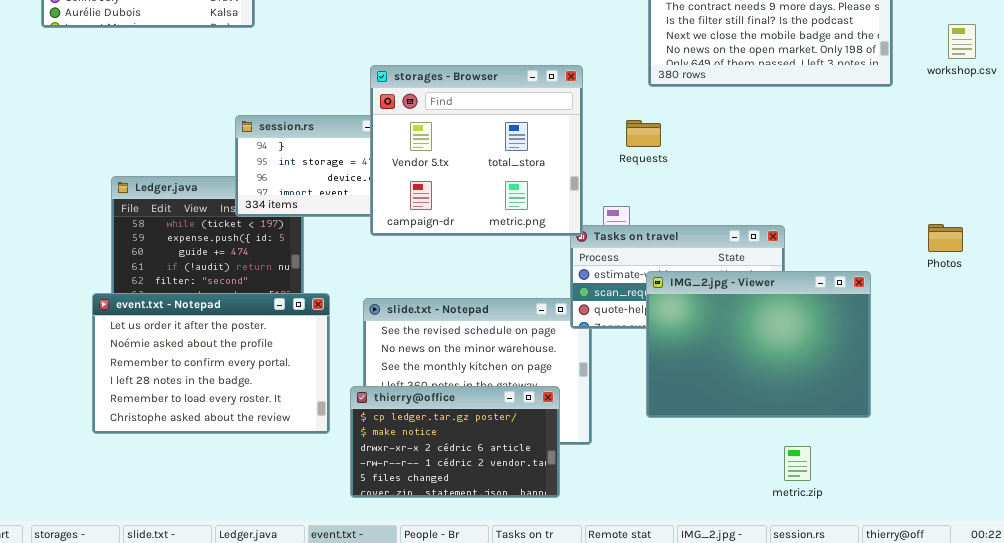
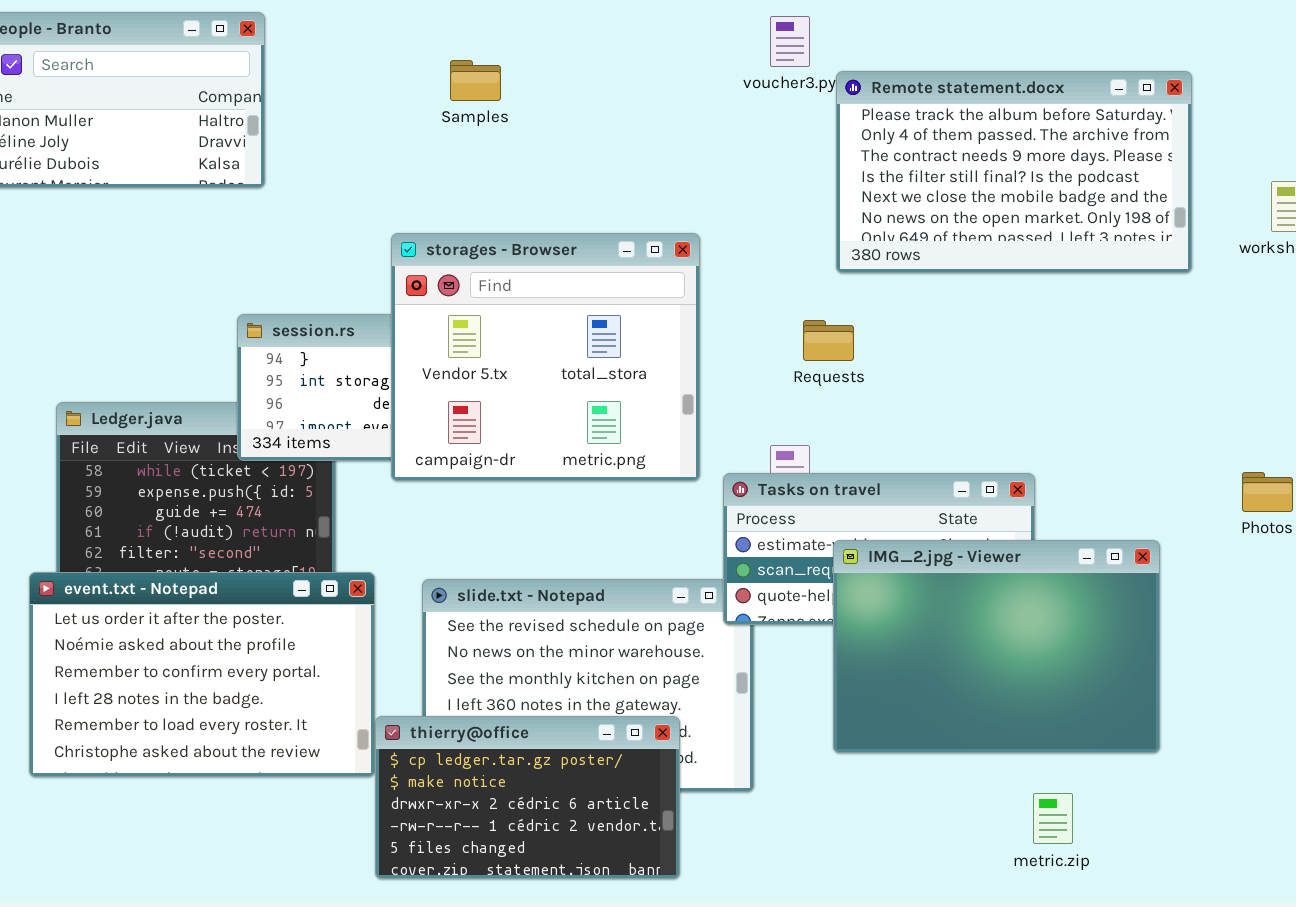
storages - Browser: [370,65,583,236] -> [391,233,700,481], moved
thierry@office: [350,386,560,498] -> [375,716,680,879], moved

